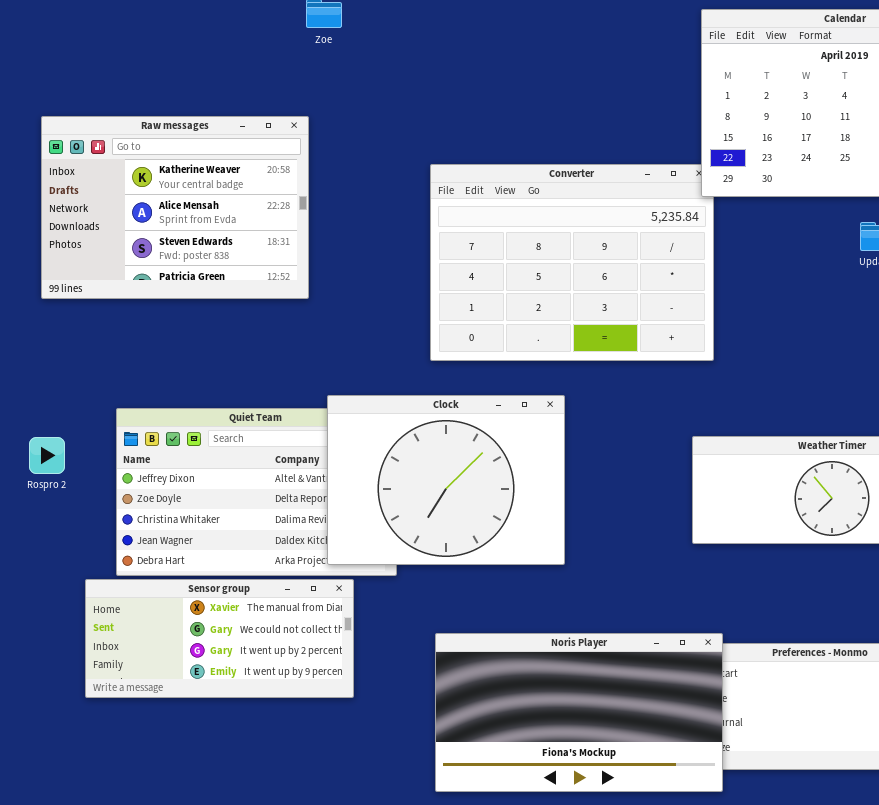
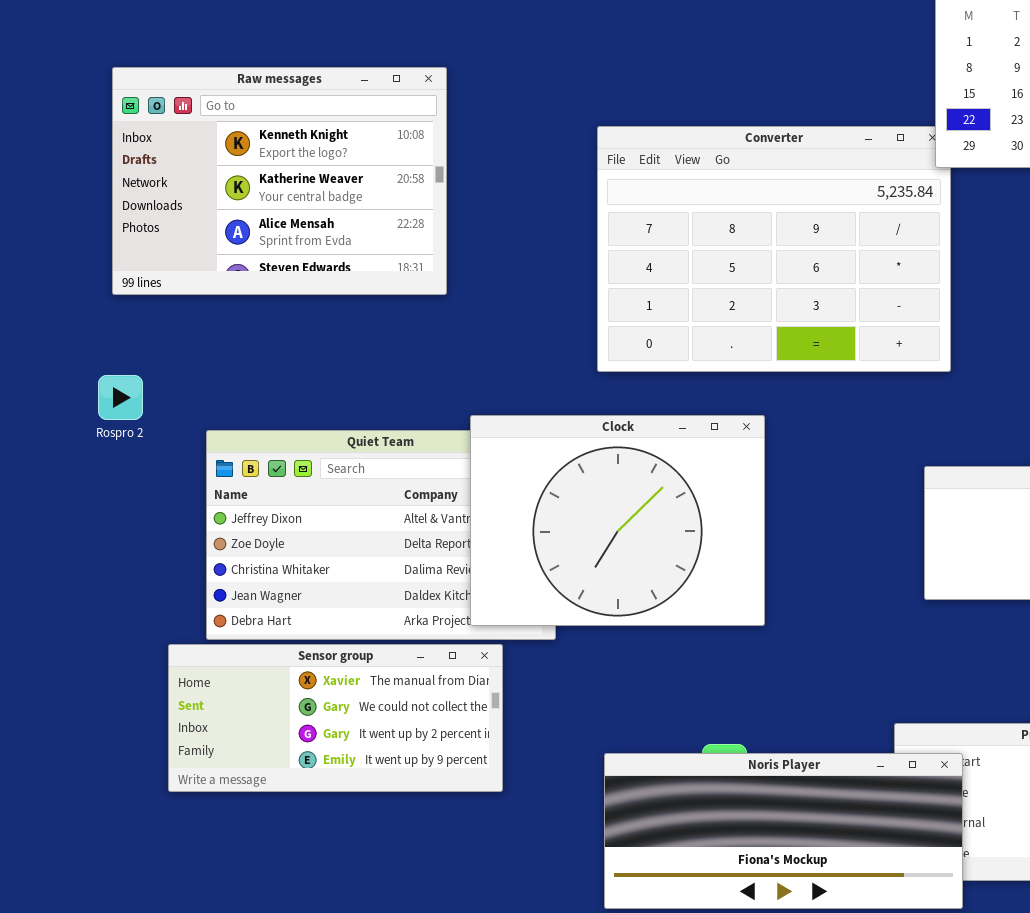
Raw messages: [41,116,309,299] -> [112,67,447,295], scrolled up 1 row
Rospro 2: [29,437,65,474] -> [98,375,143,420], moved
Noris Player: [435,633,723,792] -> [604,753,963,909], resized

